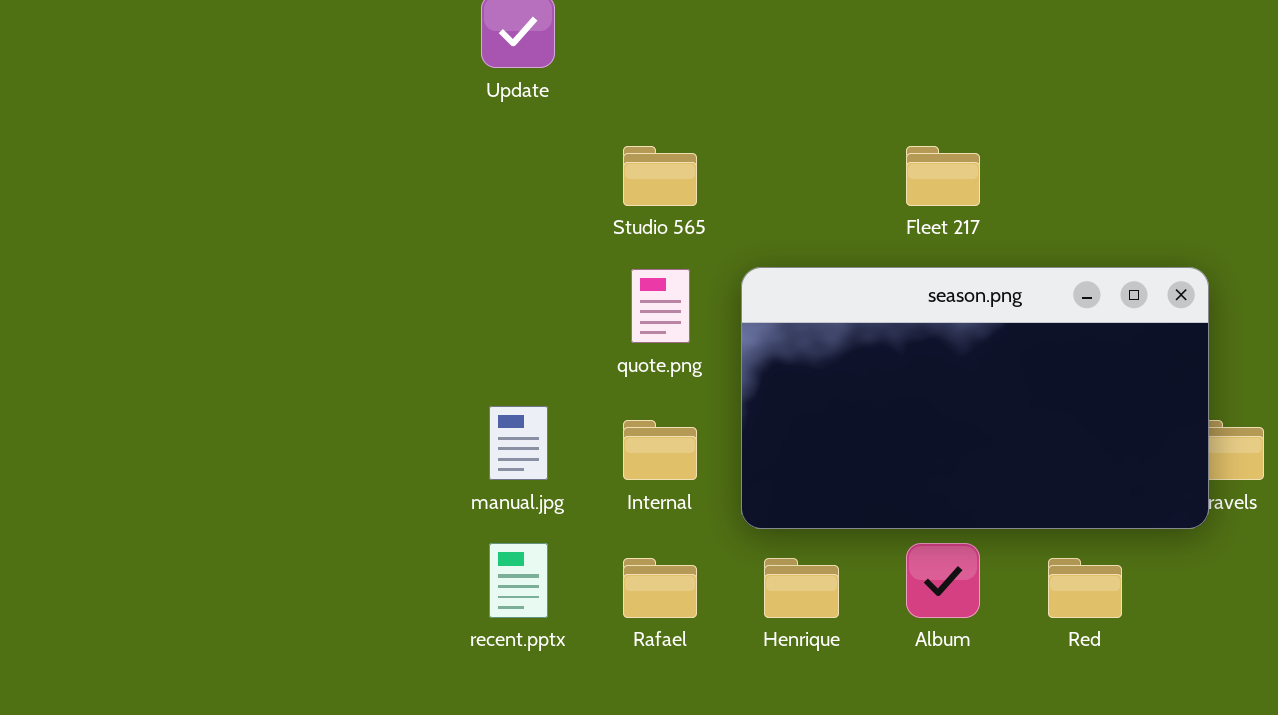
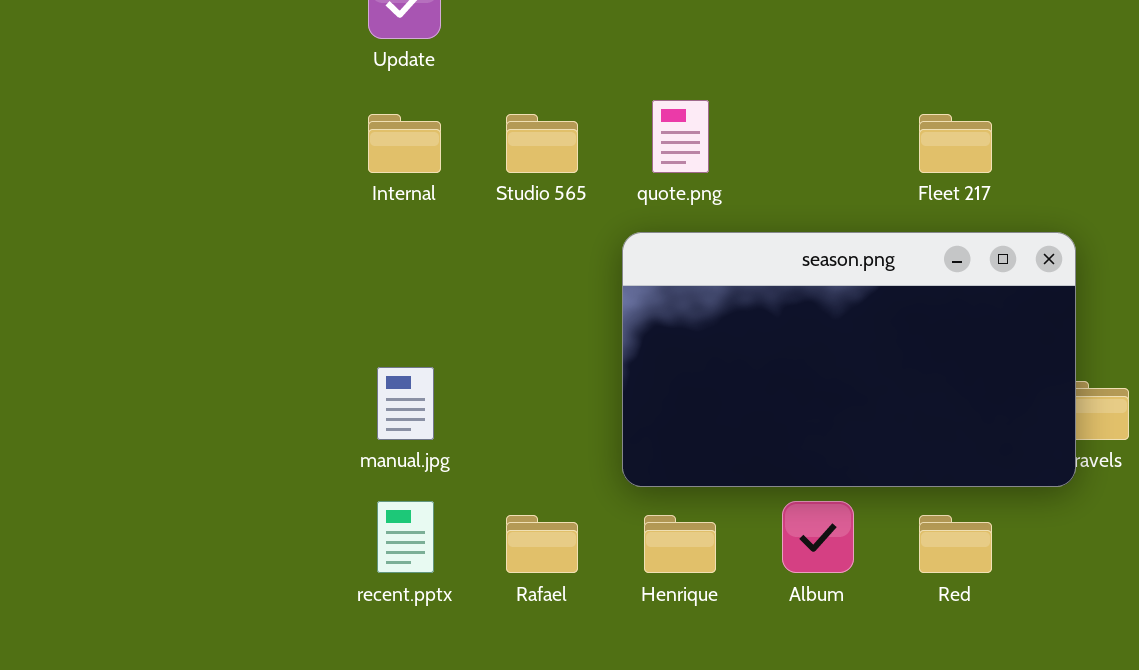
Fleet 217: [906,146,980,206] -> [919,114,992,173], moved
quote.png: [631,269,690,343] -> [652,100,709,173], moved
Internal: [623,420,697,480] -> [368,114,441,173], moved

